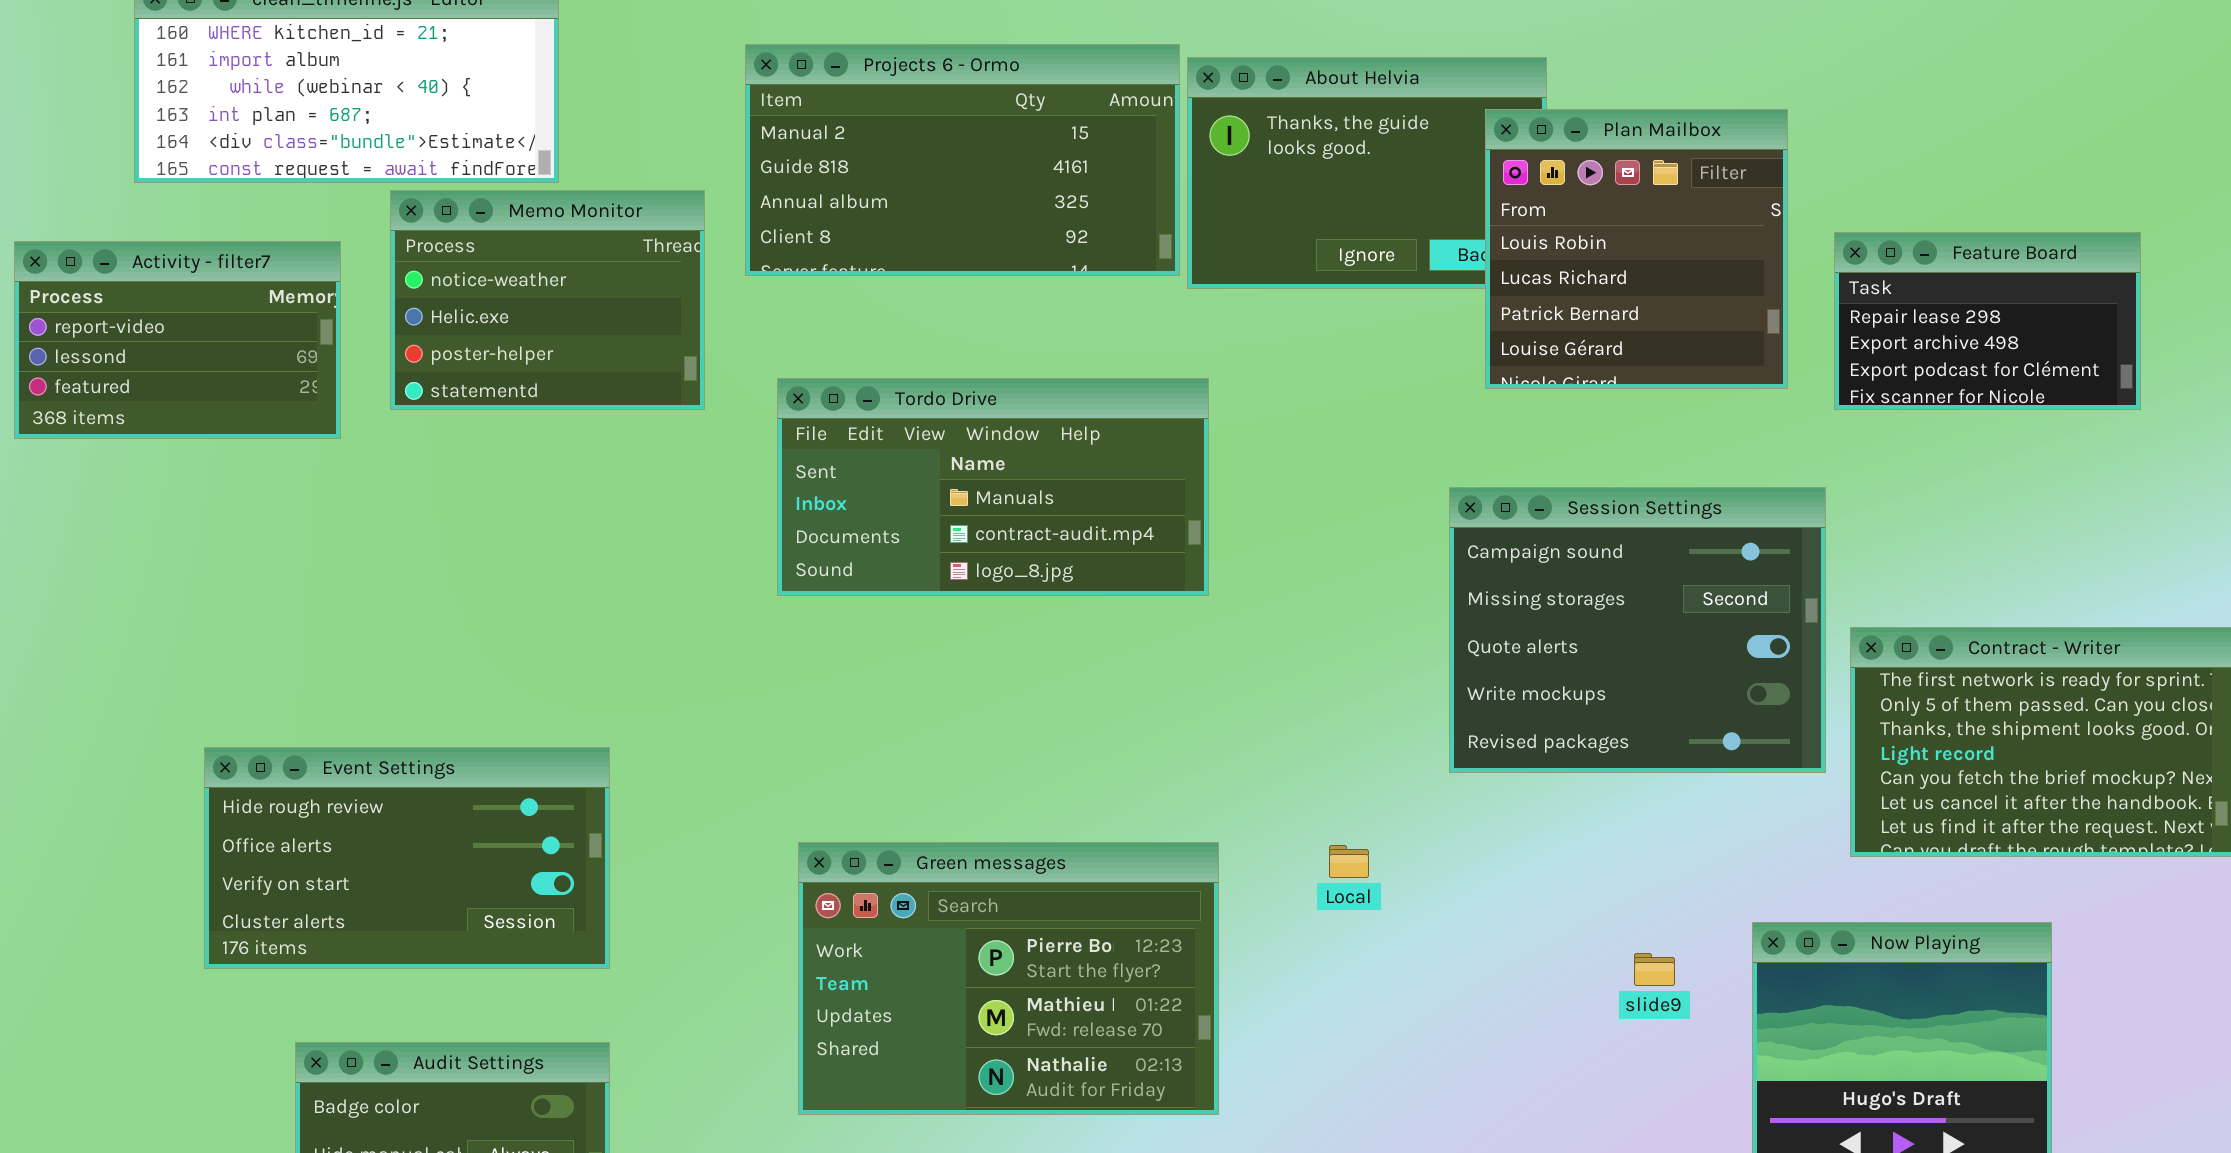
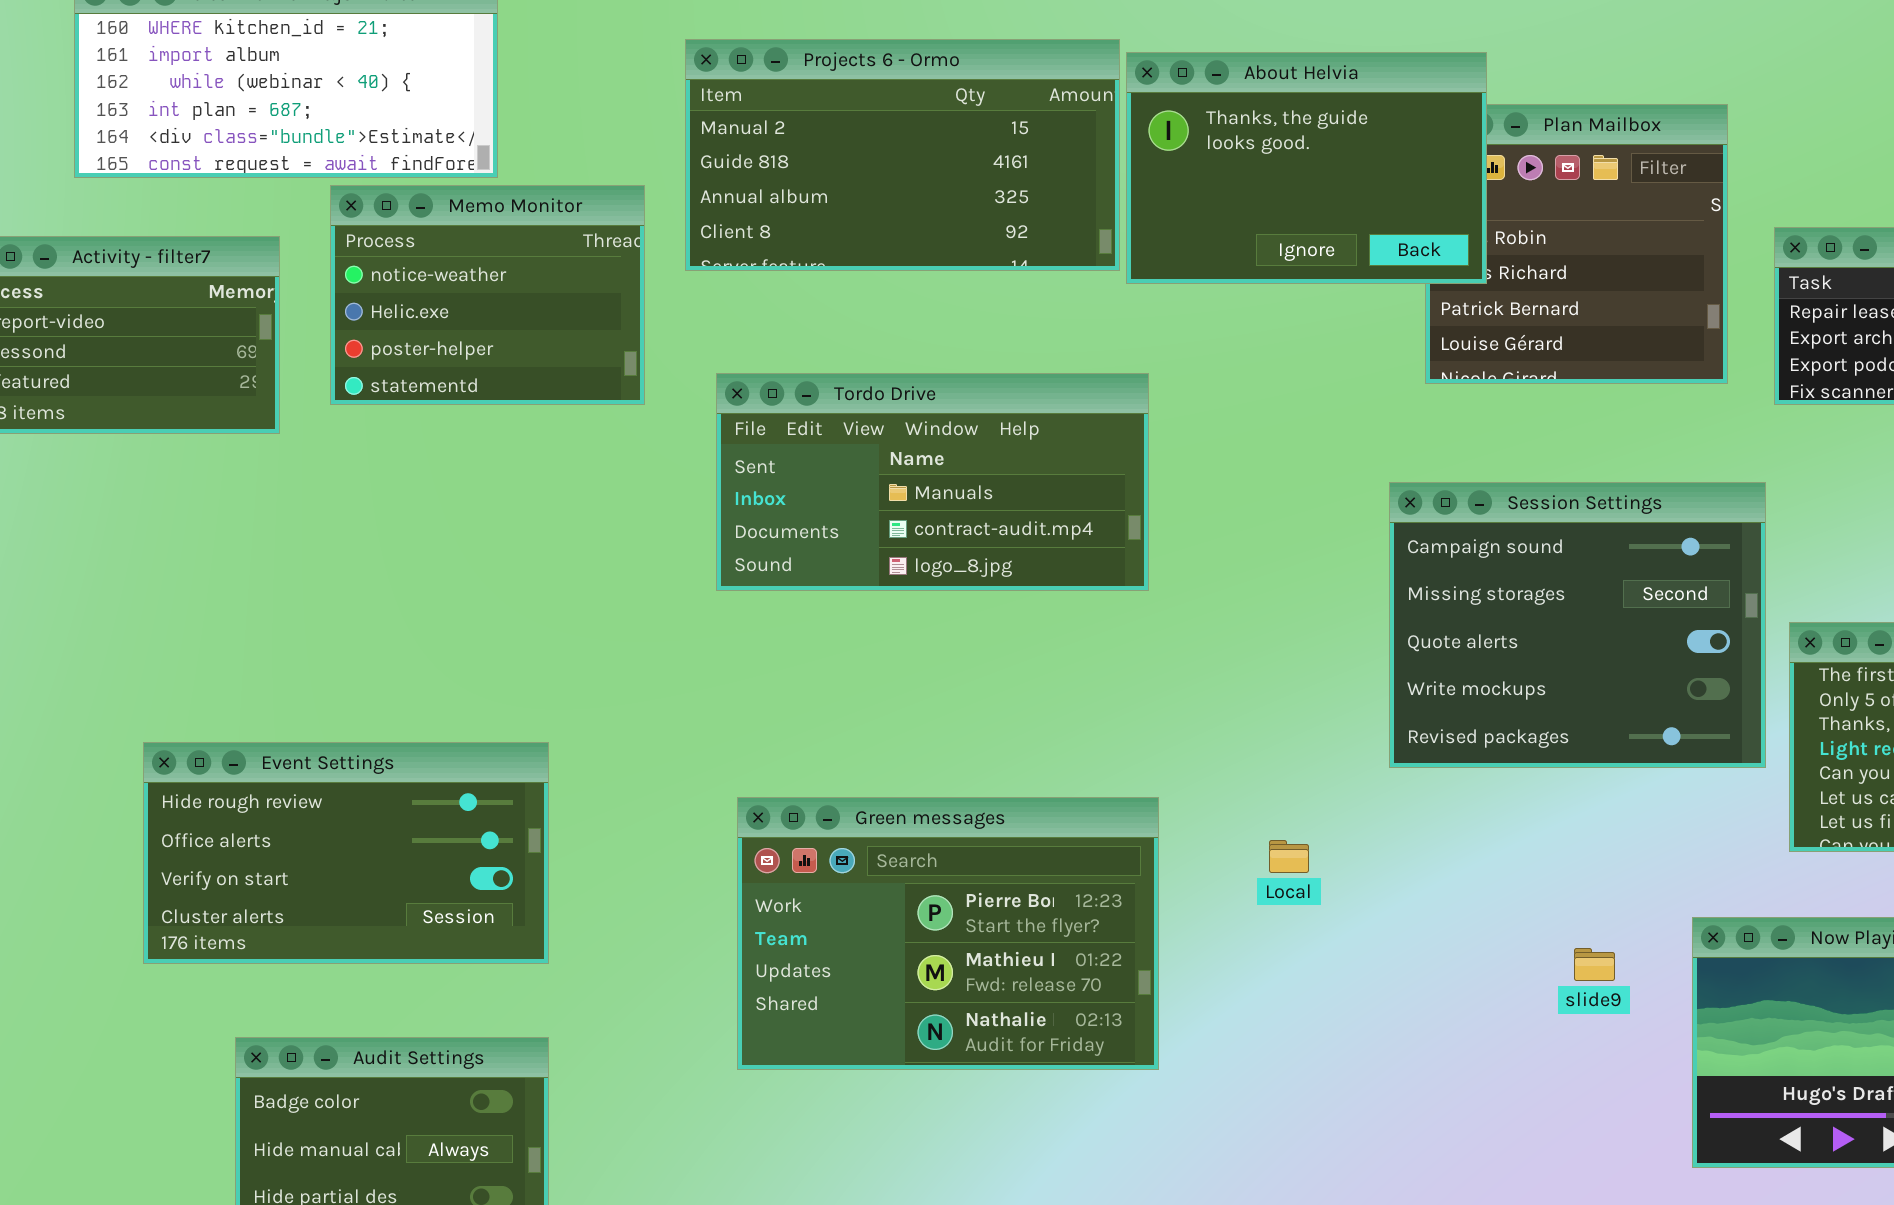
About Helvia: [1187,57,1547,289] -> [1126,52,1487,284], raised
Green messages: [798,842,1219,1115] -> [737,797,1159,1070], moved

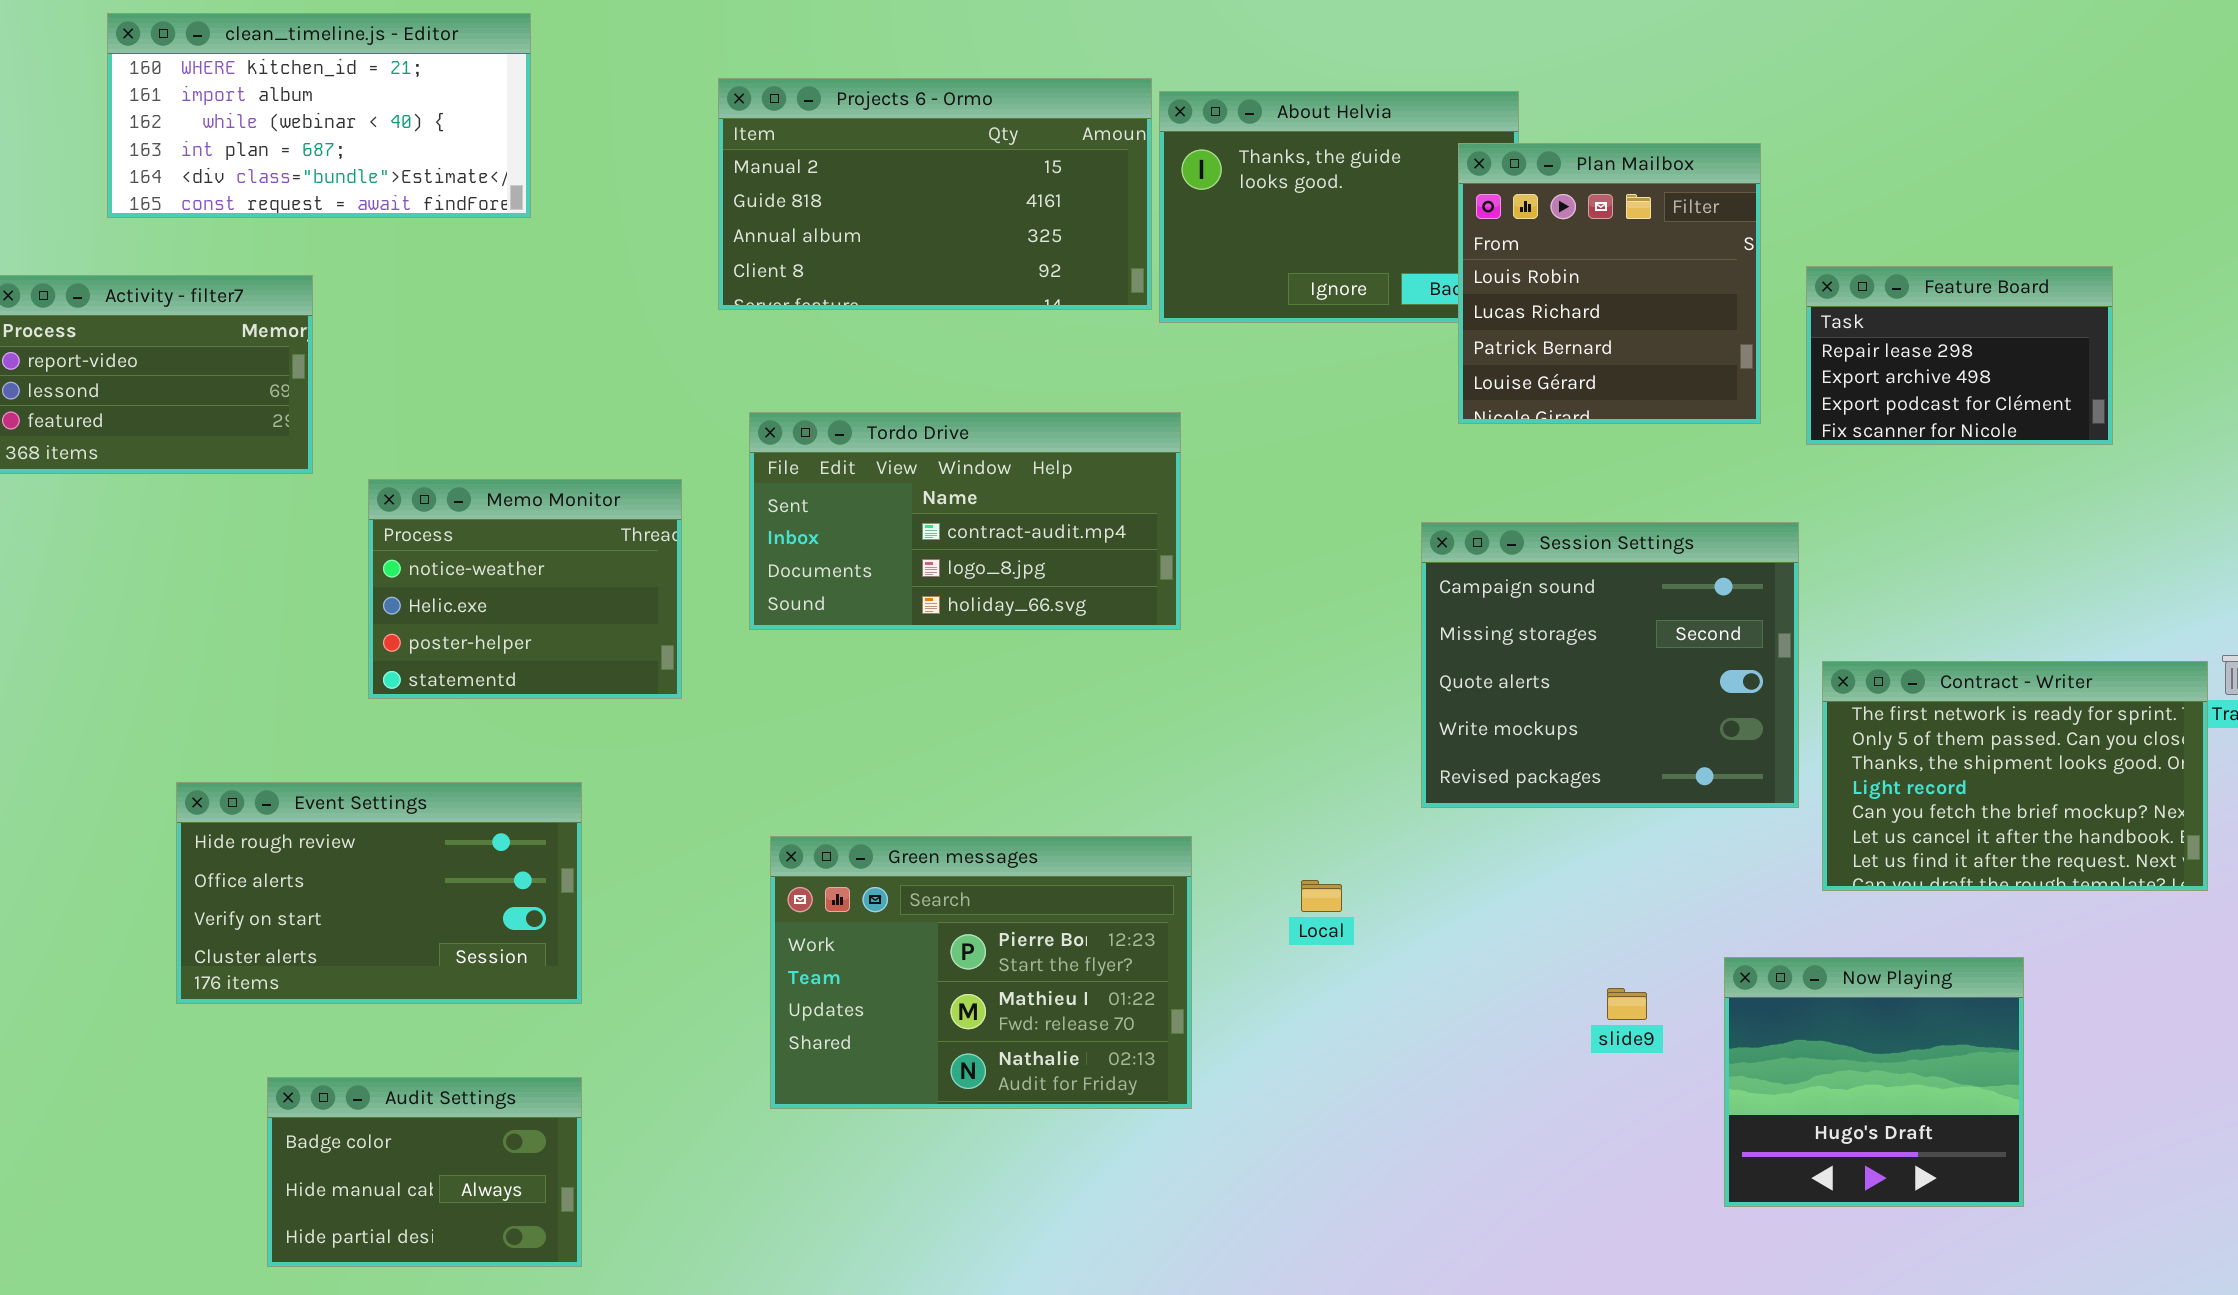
Plan Mailbox: [1425,104,1728,384] -> [1458,143,1761,424], raised
Memo Monitor: [330,185,645,405] -> [368,479,682,699], moved
Tordo Drive: [716,373,1149,591] -> [749,412,1181,630], scrolled down 1 row

